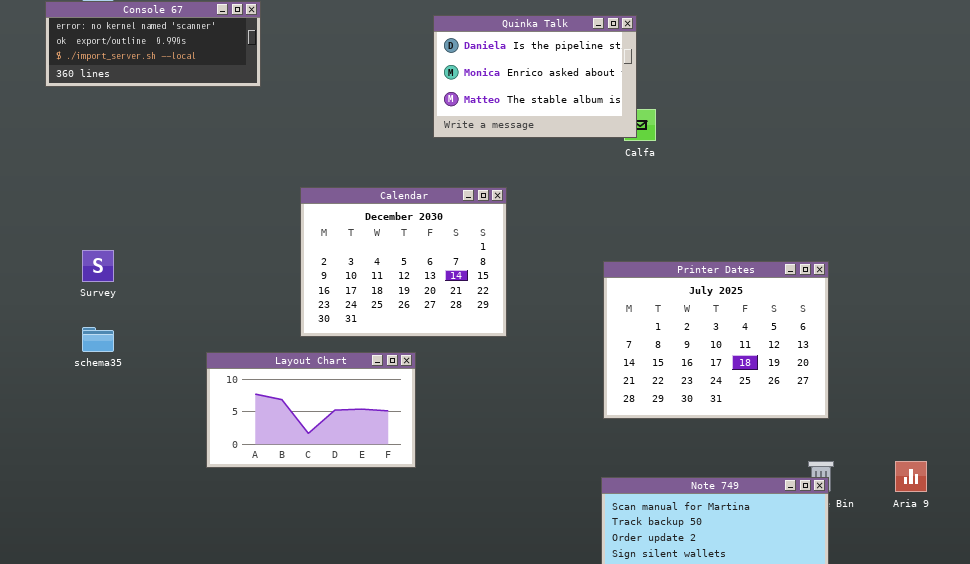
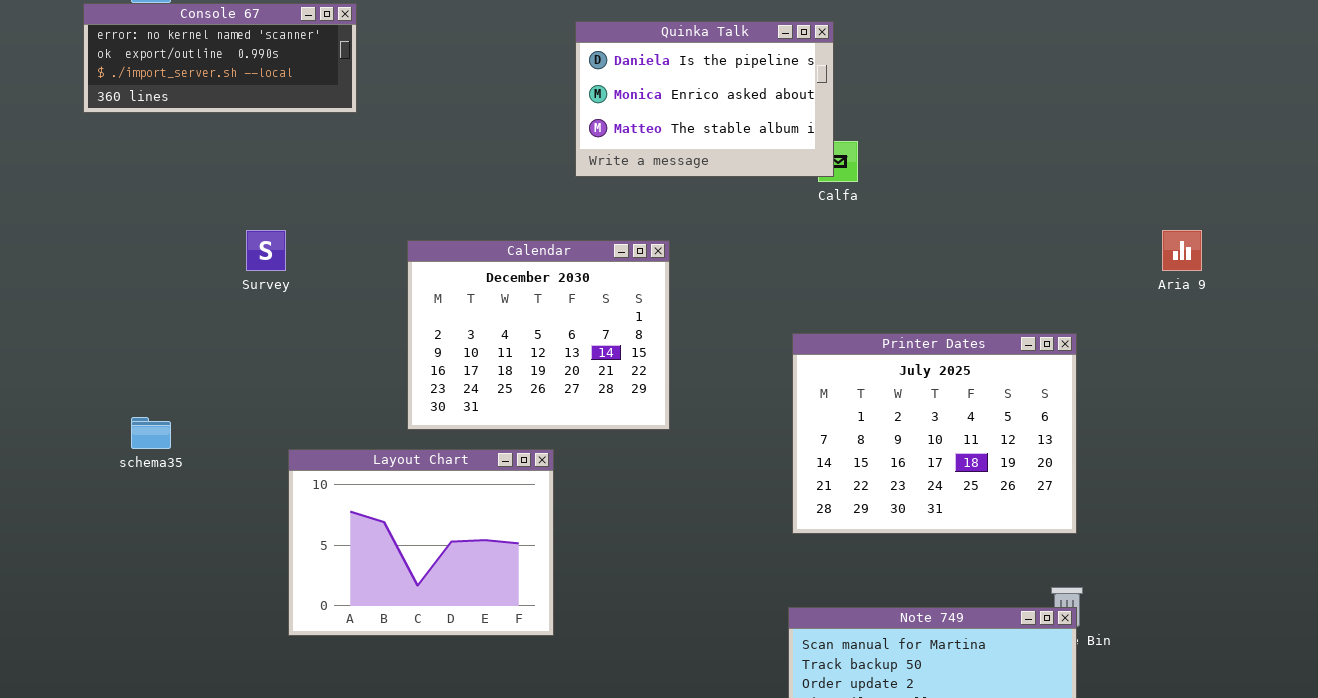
Survey: [82,250,114,282] -> [246,230,286,271], moved
Layout Chart: [206,352,416,468] -> [288,449,554,636], resized
Aria 9: [895,461,927,492] -> [1162,230,1202,271], moved

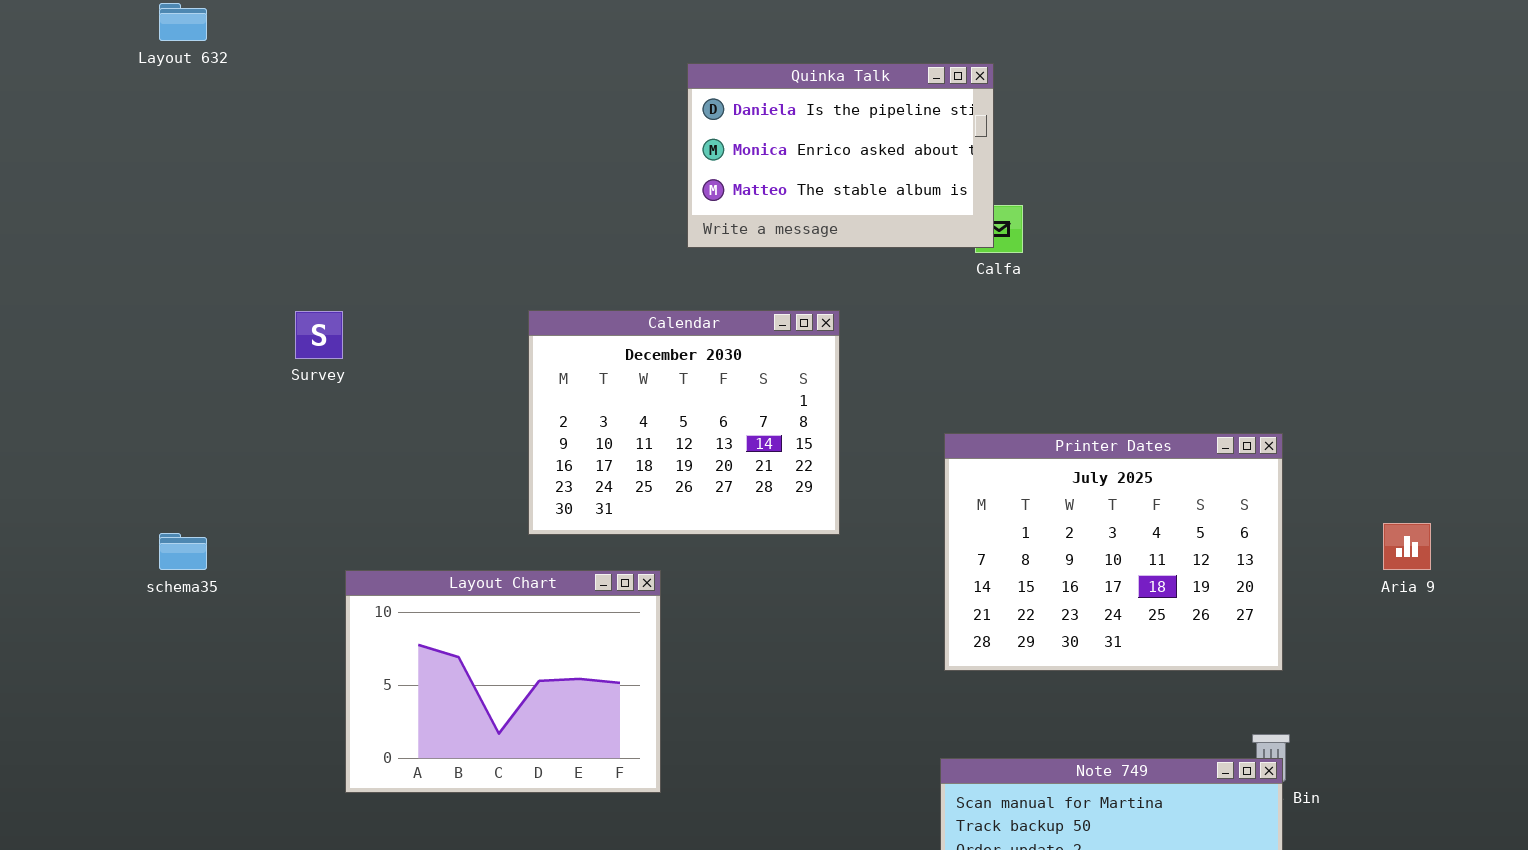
Console 67: [83,3,357,113] -> none, closed
Aria 9: [1162,230,1202,271] -> [1383,523,1431,570], moved
Calendar: [407,240,670,430] -> [528,310,840,535], moved

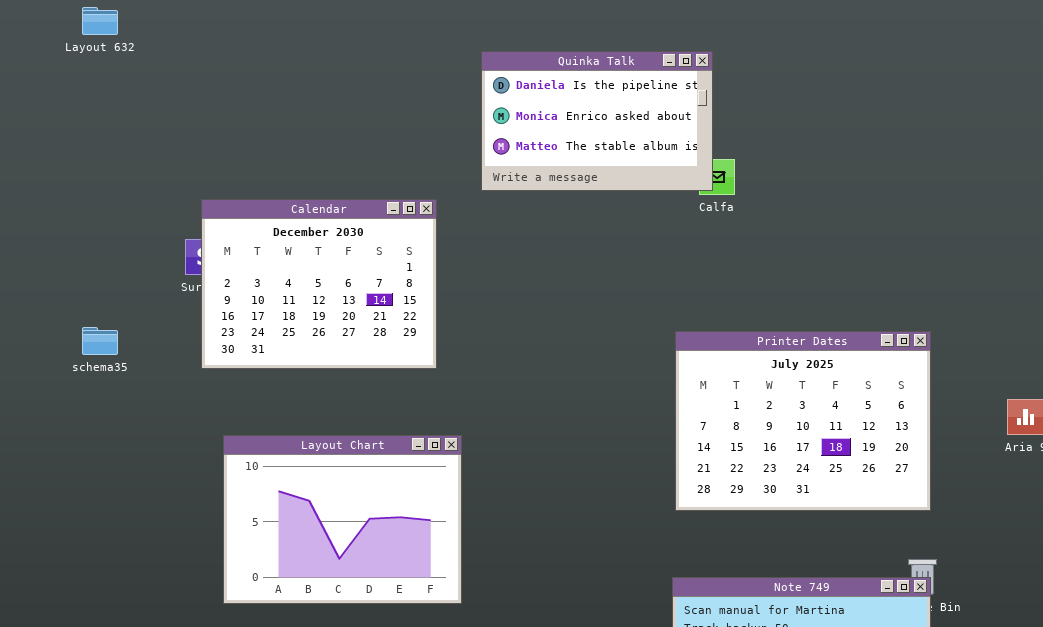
Calendar: [528,310,840,535] -> [201,199,437,369], moved
schema35: [159,533,207,570] -> [82,327,118,355], moved

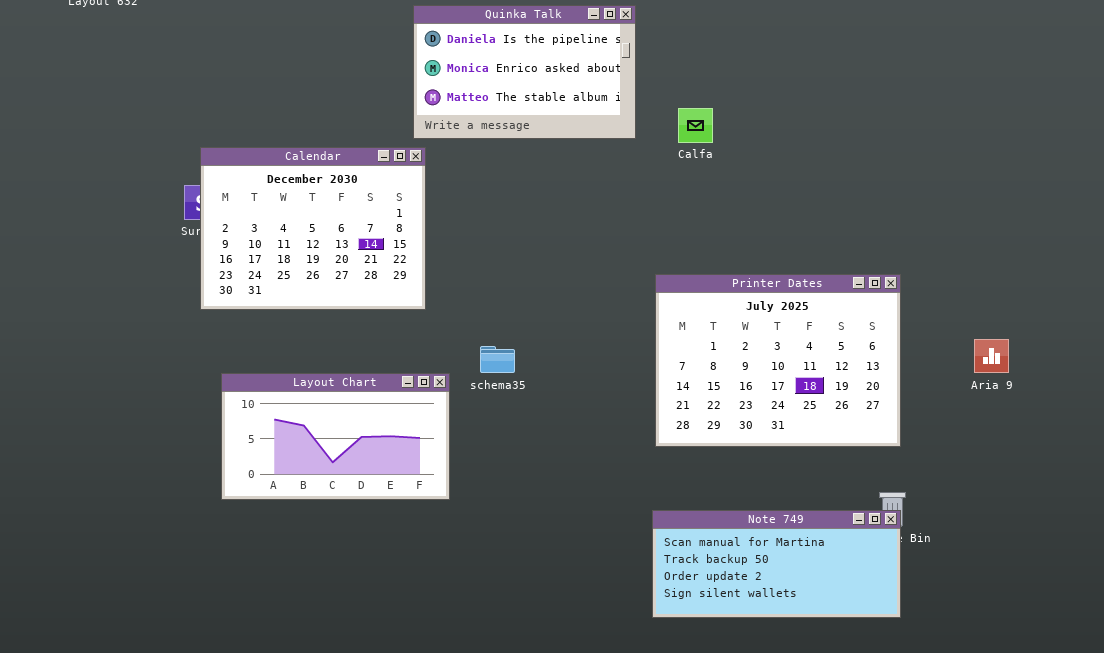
Quinka Talk: [481,51,713,191] -> [413,5,636,139], moved
schema35: [82,327,118,355] -> [480,346,515,373], moved
Layout Chart: [223,435,462,604] -> [221,373,450,500], resized

